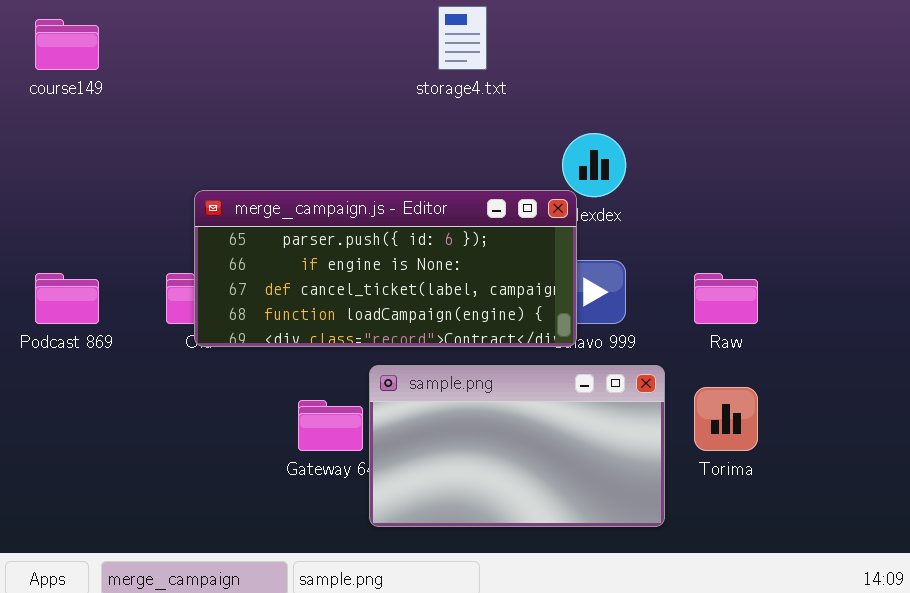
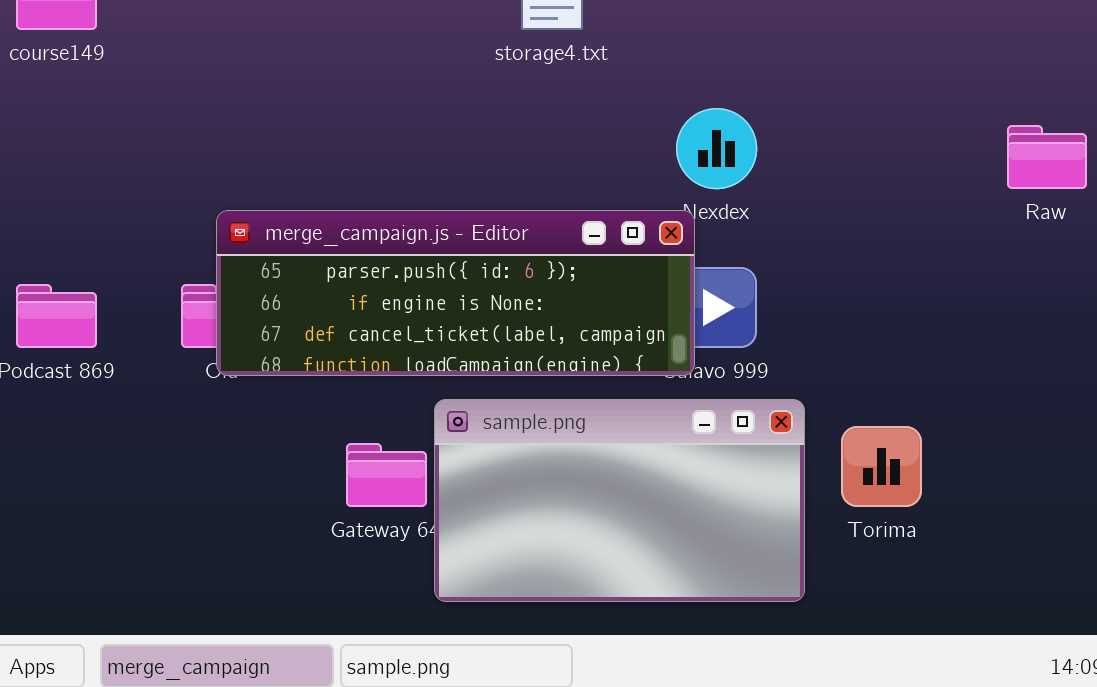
merge_campaign.js - Editor: [194,190,577,347] -> [216,210,695,376], resized
Raw: [694,273,758,324] -> [1007,125,1087,189], moved

